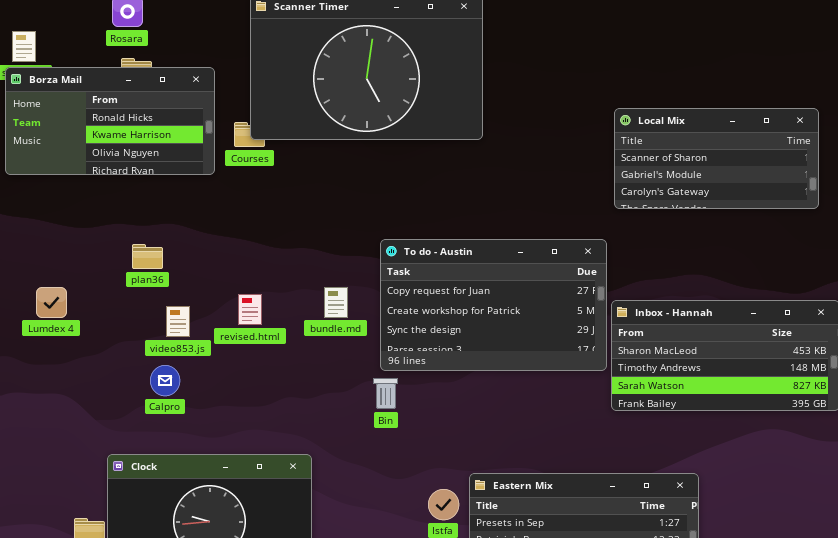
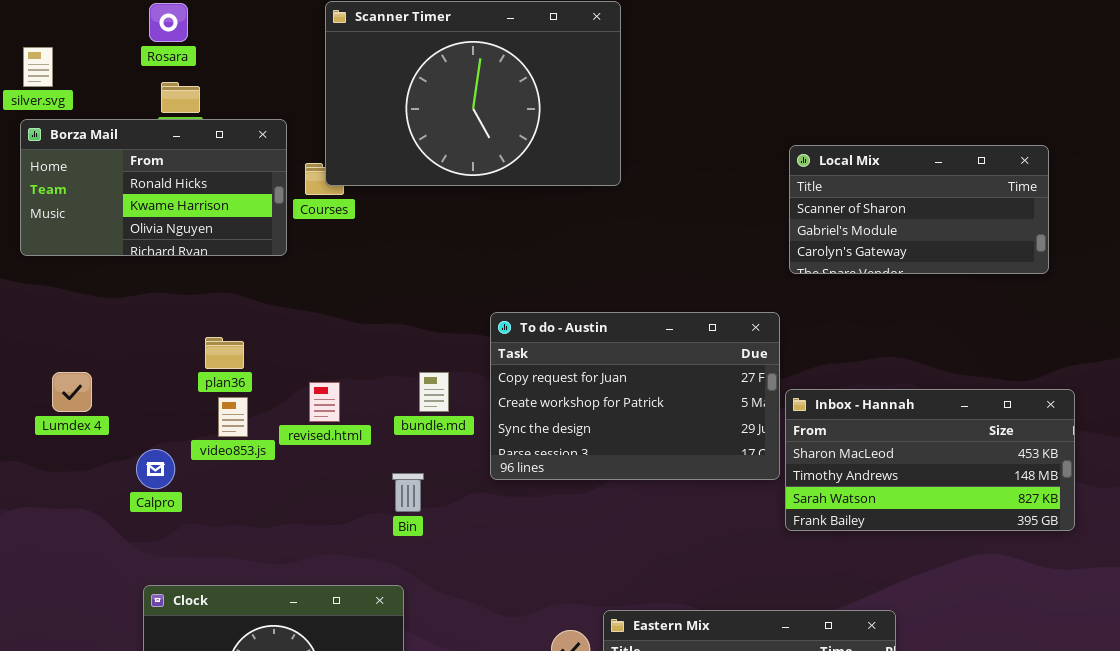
Borza Mail: [5,67,215,175] -> [20,119,287,256], moved
plan36: [132,244,163,269] -> [205,337,244,369], moved
Calpro: [150,365,180,396] -> [136,449,175,489], moved
Bin: [373,378,398,409] -> [392,473,424,512], moved

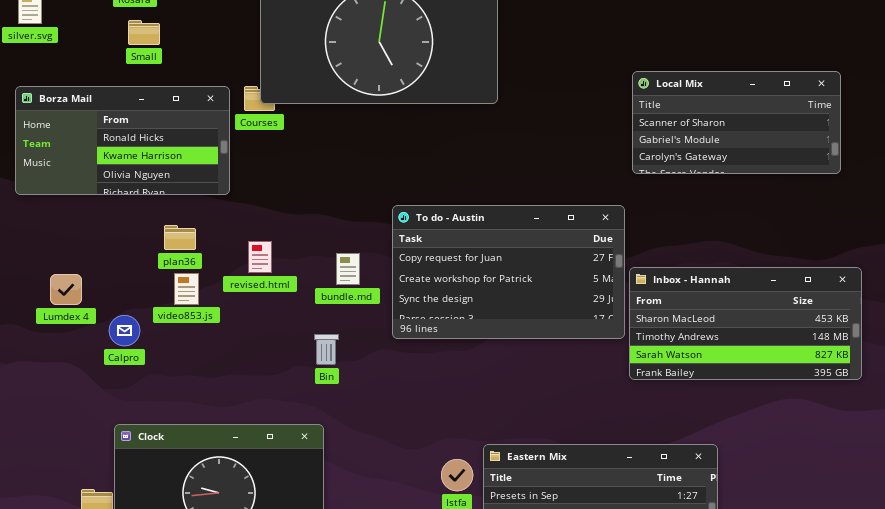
Borza Mail: [20,119,287,256] -> [15,86,230,195], moved
Lumdex 4: [52,372,92,412] -> [50,274,82,305], moved
revised.html: [309,382,340,422] -> [248,241,272,273], moved

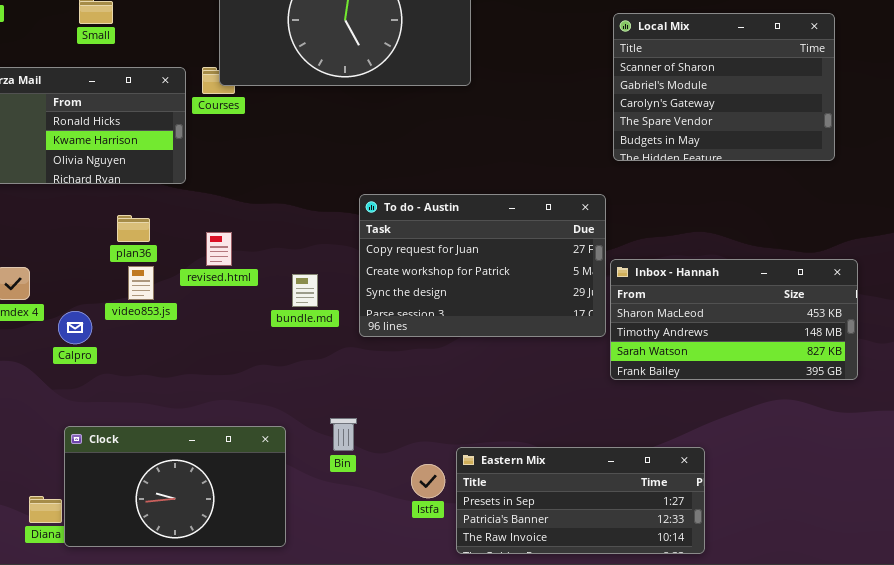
Local Mix: [632,71,841,174] -> [613,13,835,161], resized
bundle.md: [336,253,360,285] -> [292,274,318,307], moved
Bin: [314,334,339,365] -> [330,418,357,451], moved

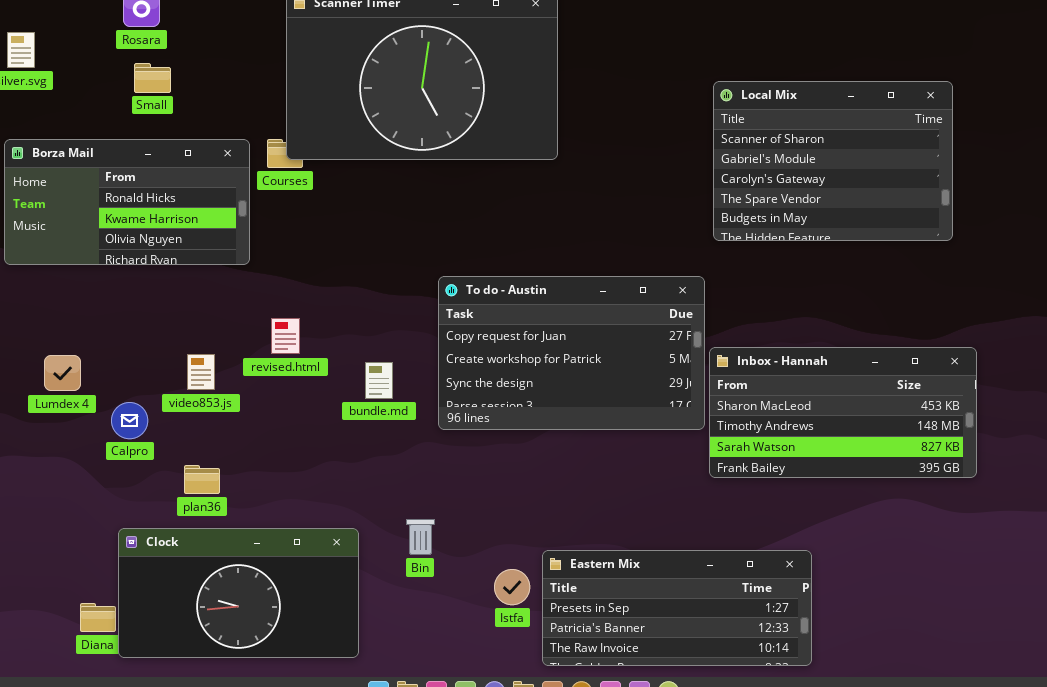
plan36: [117,215,150,242] -> [184,465,220,494], moved

